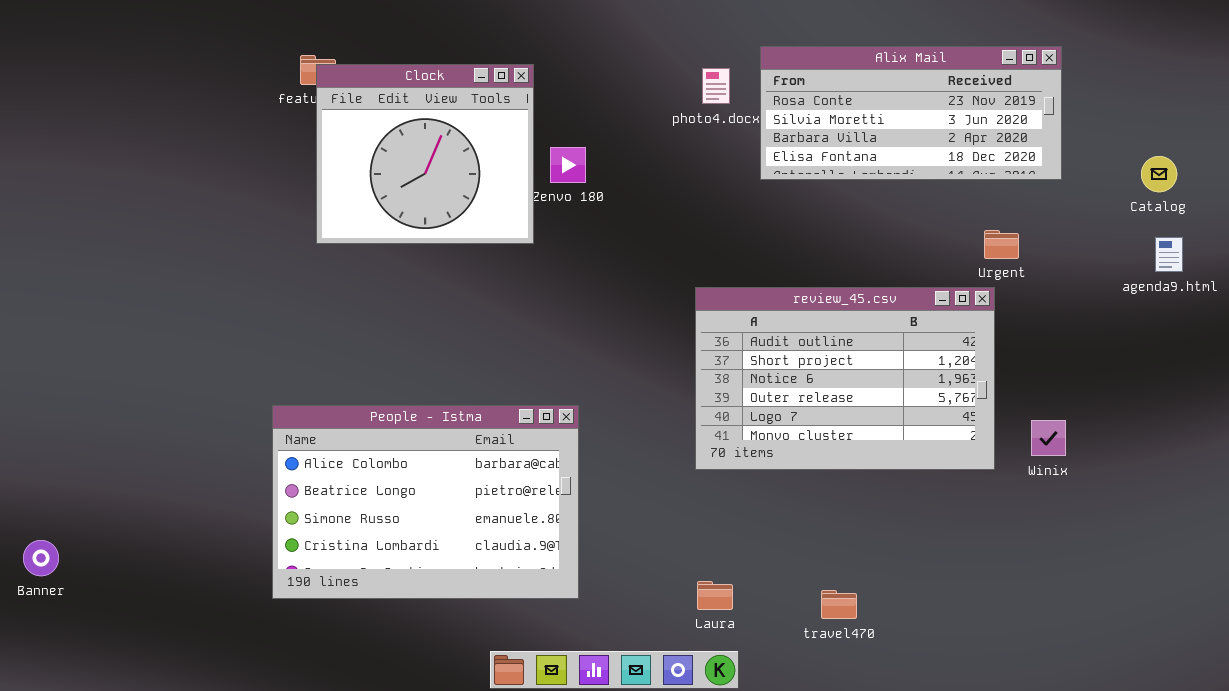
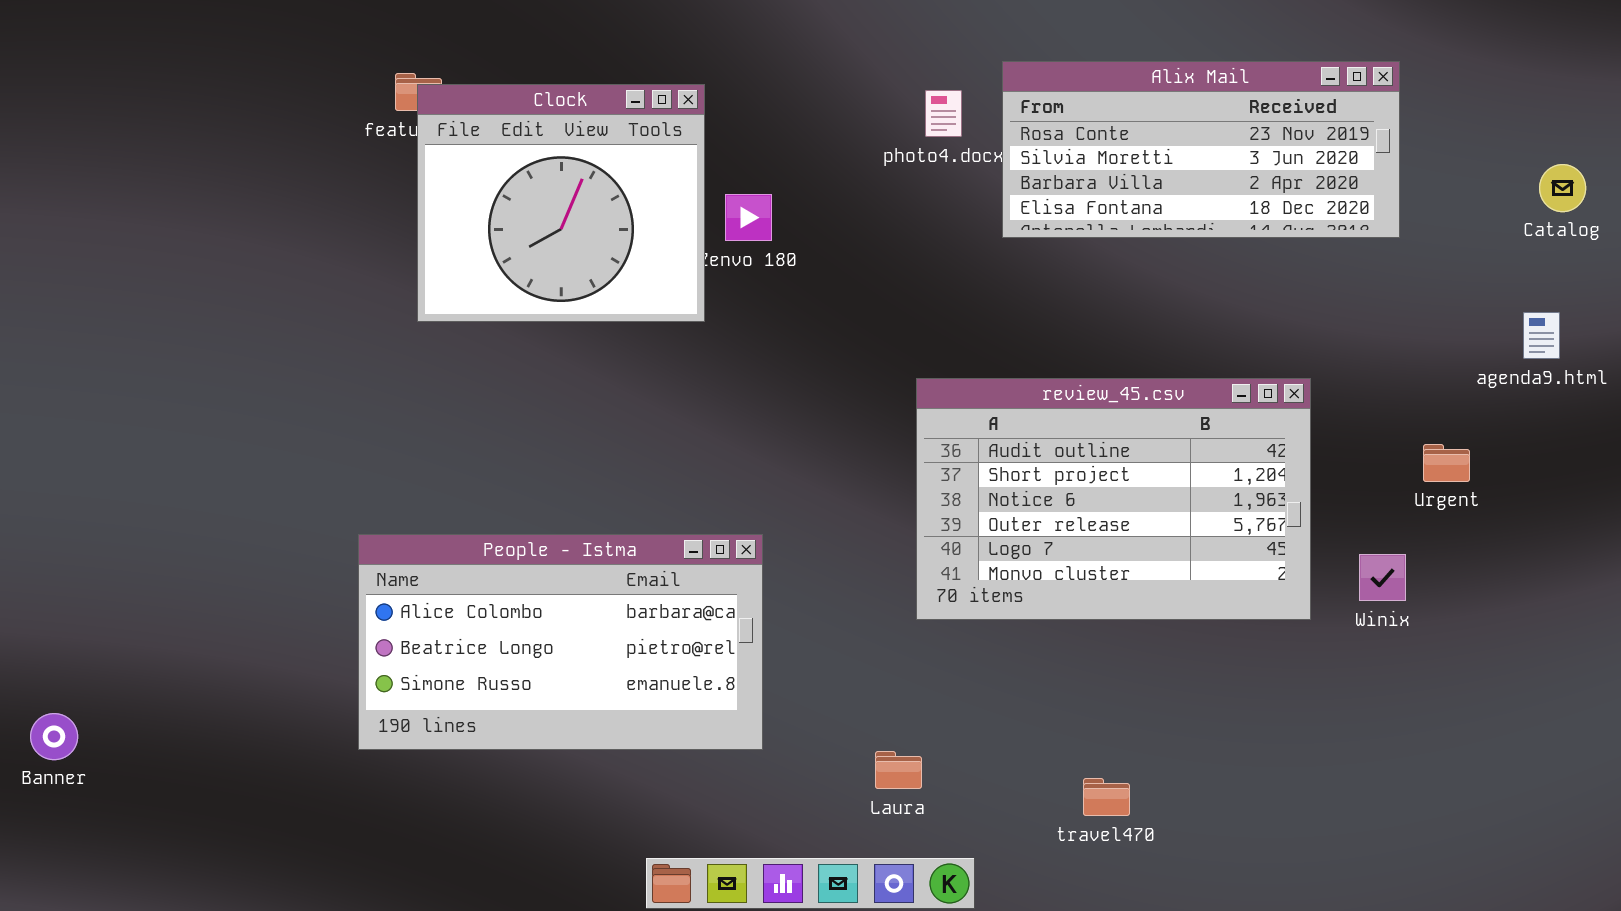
Catalog: [1141,156,1177,192] -> [1539,164,1586,212], moved
Urgent: [984,230,1019,259] -> [1423,444,1470,482], moved
People - Istma: [272,405,579,599] -> [358,534,763,750], resized
Laura: [697,581,733,610] -> [875,751,922,789], moved

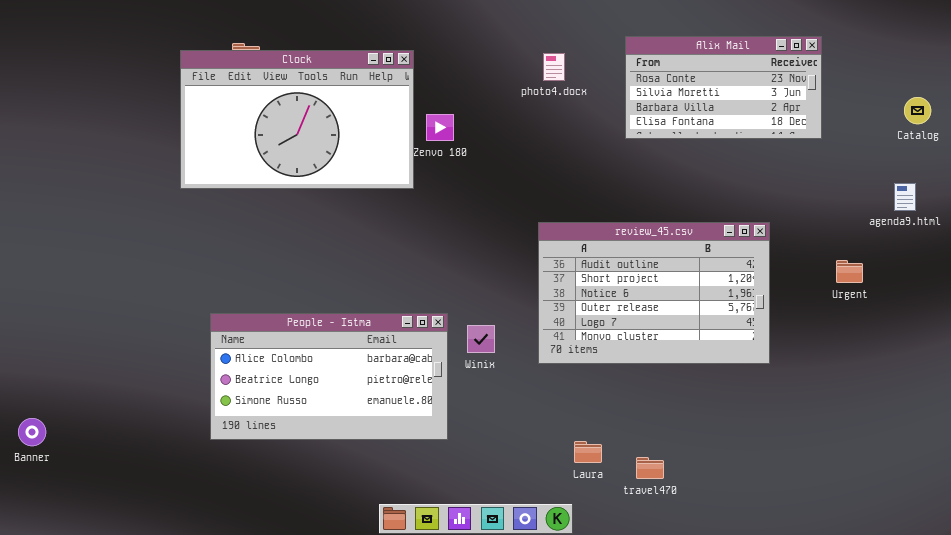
Alix Mail: [1002,61,1400,238] -> [625,36,822,139], resized
Clock: [417,84,705,322] -> [180,50,414,189], resized
Winix: [1359,554,1406,601] -> [467,325,495,353], moved
Laura: [875,751,922,789] -> [574,441,602,463], moved

